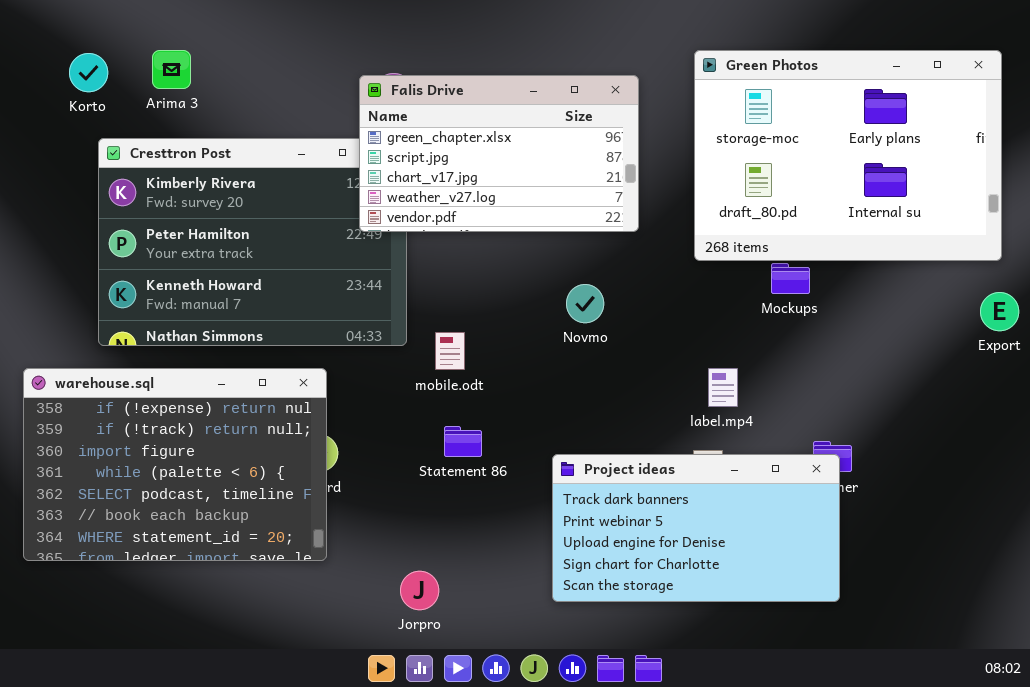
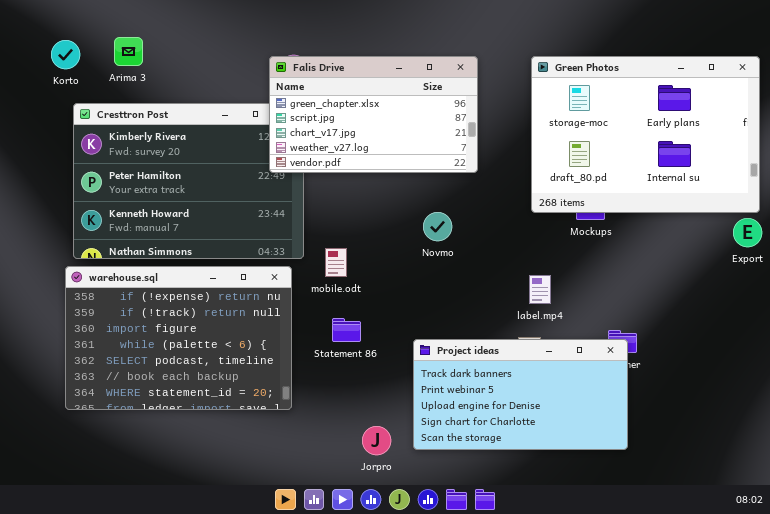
Green Photos: [694,50,1002,261] -> [531,56,760,213], moved
warehouse.sql: [23,368,327,561] -> [65,266,292,410], moved
Jorpro: [400,571,439,610] -> [362,426,391,455], moved

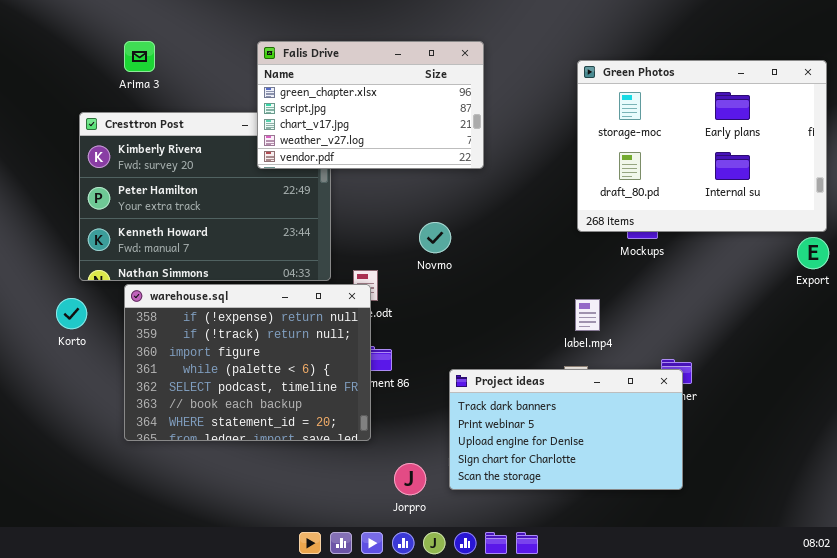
Korto: [51,40,80,69] -> [56,298,87,329], moved
Falis Drive: [269,56,478,173] -> [257,41,484,169], moved
Novmo: [423,212,452,241] -> [419,222,451,253], moved
warehouse.sql: [65,266,292,410] -> [124,284,371,441], moved

